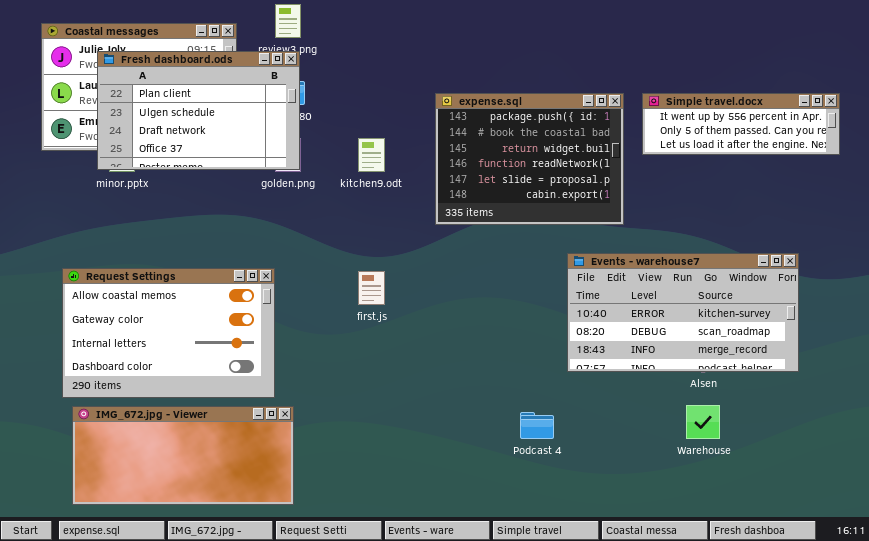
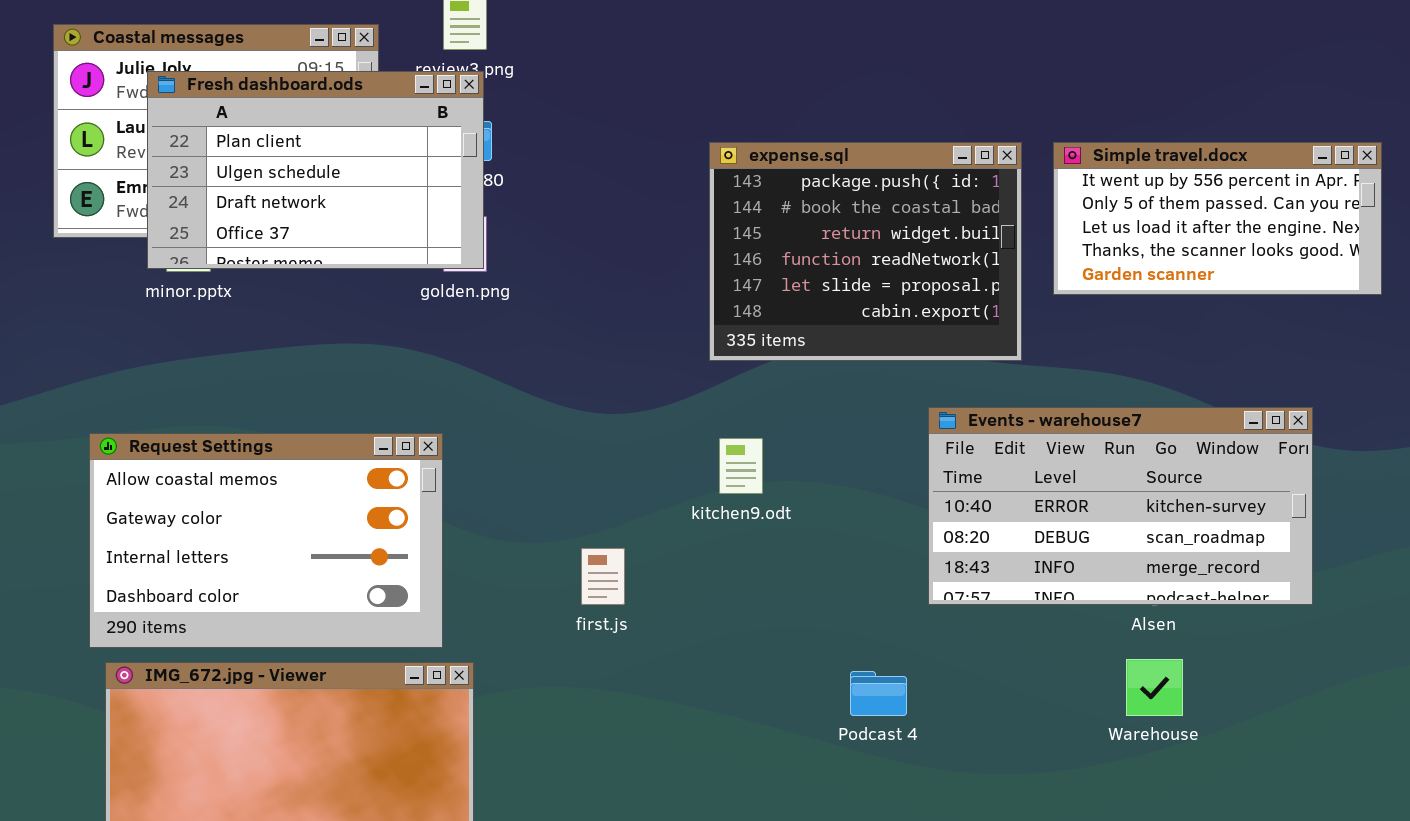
Simple travel.docx: [642,93,840,155] -> [1053,142,1382,295], resized
kitchen9.odt: [358,138,385,172] -> [719,438,763,494], moved
first.js: [358,271,385,305] -> [581,548,625,605], moved

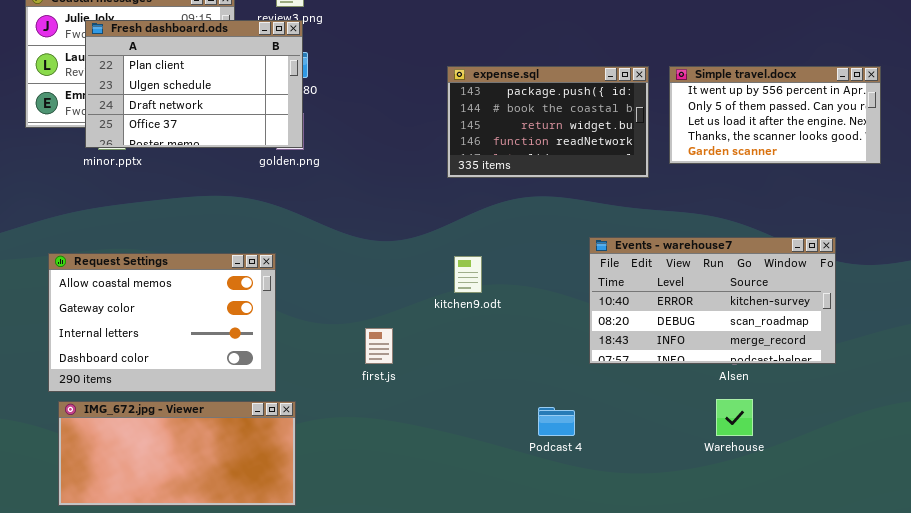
expense.sql: [709,142,1022,361] -> [447,66,649,178], resized

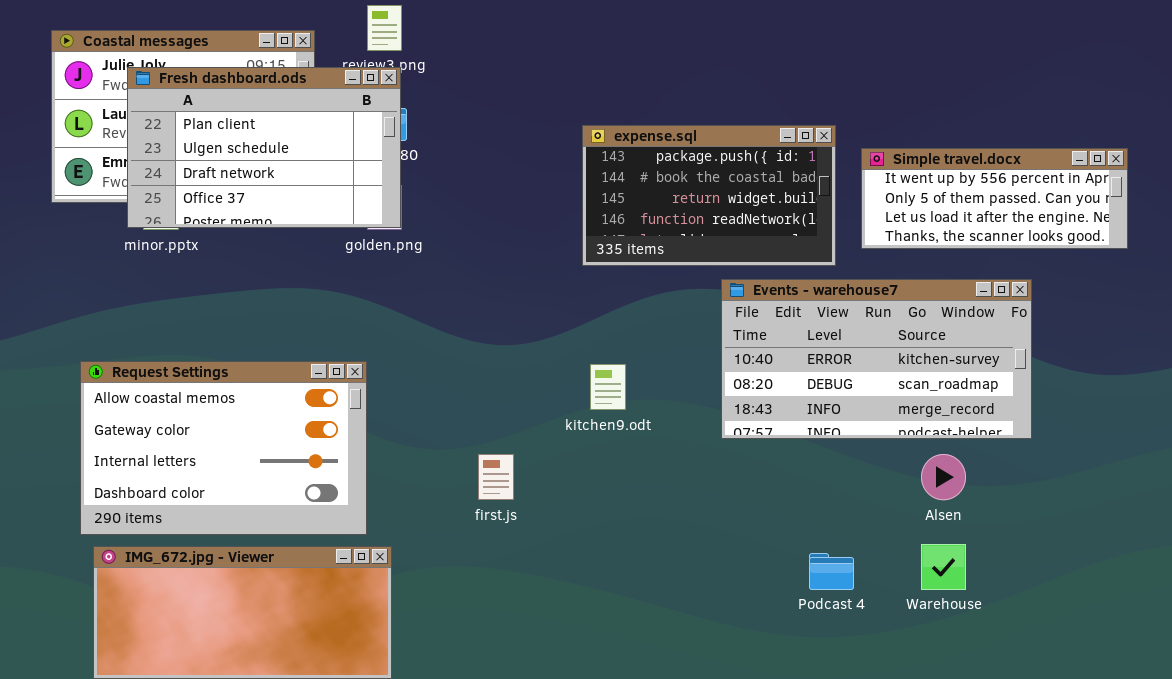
Simple travel.docx: [669,66,881,164] -> [861,148,1128,249], resized
Events - warehouse7: [589,237,836,364] -> [721,279,1032,439], moved
Podcast 4: [538,407,575,436] -> [809,553,854,590], moved

